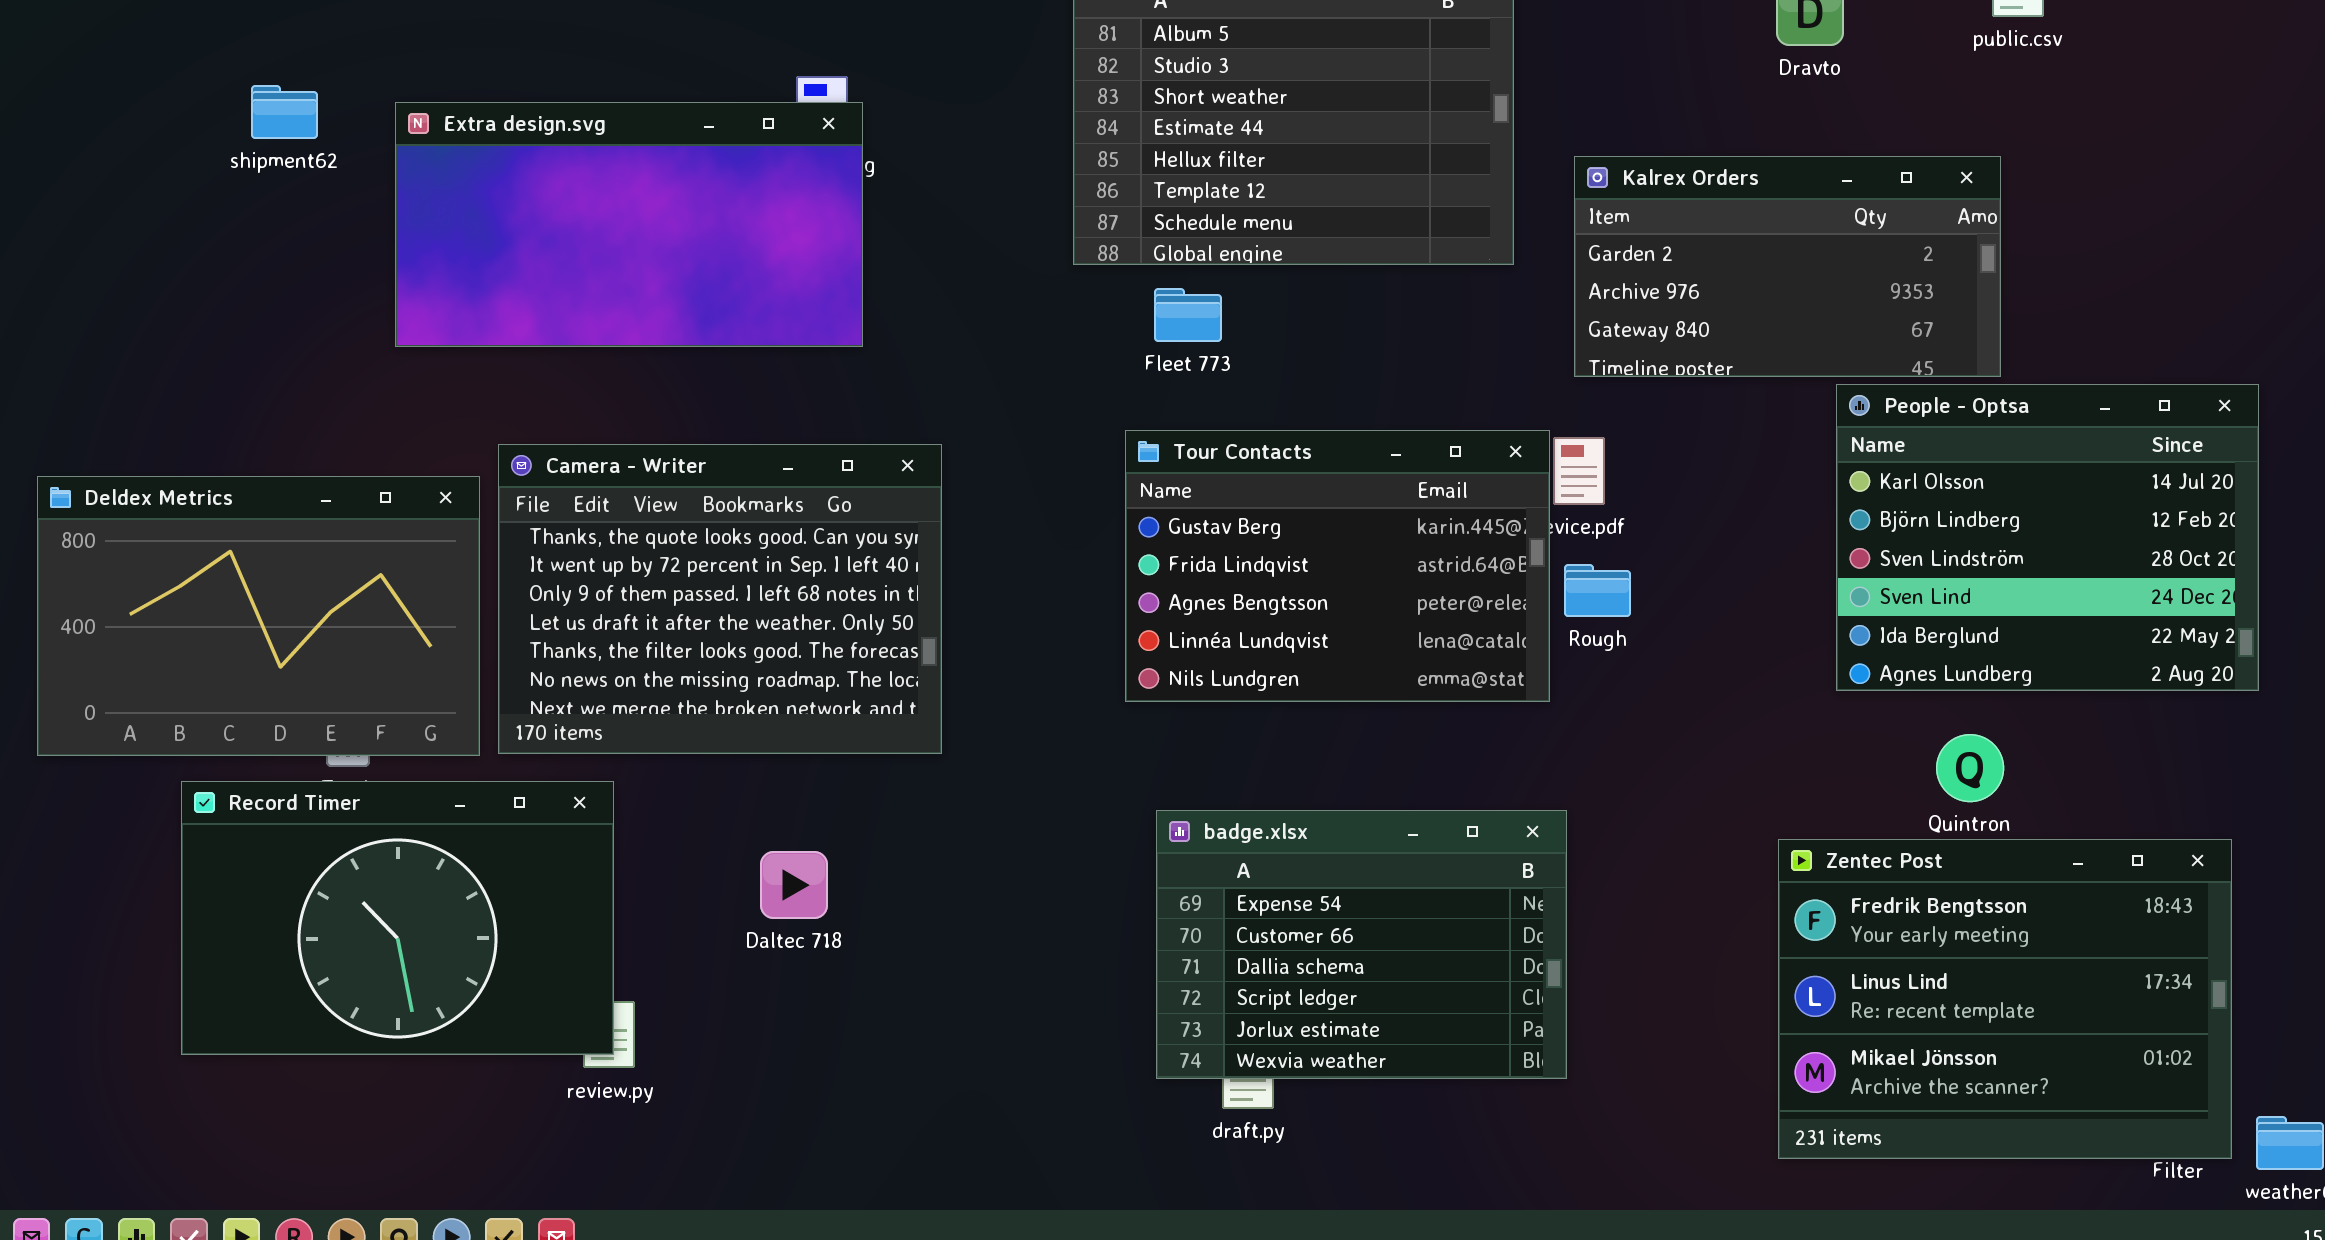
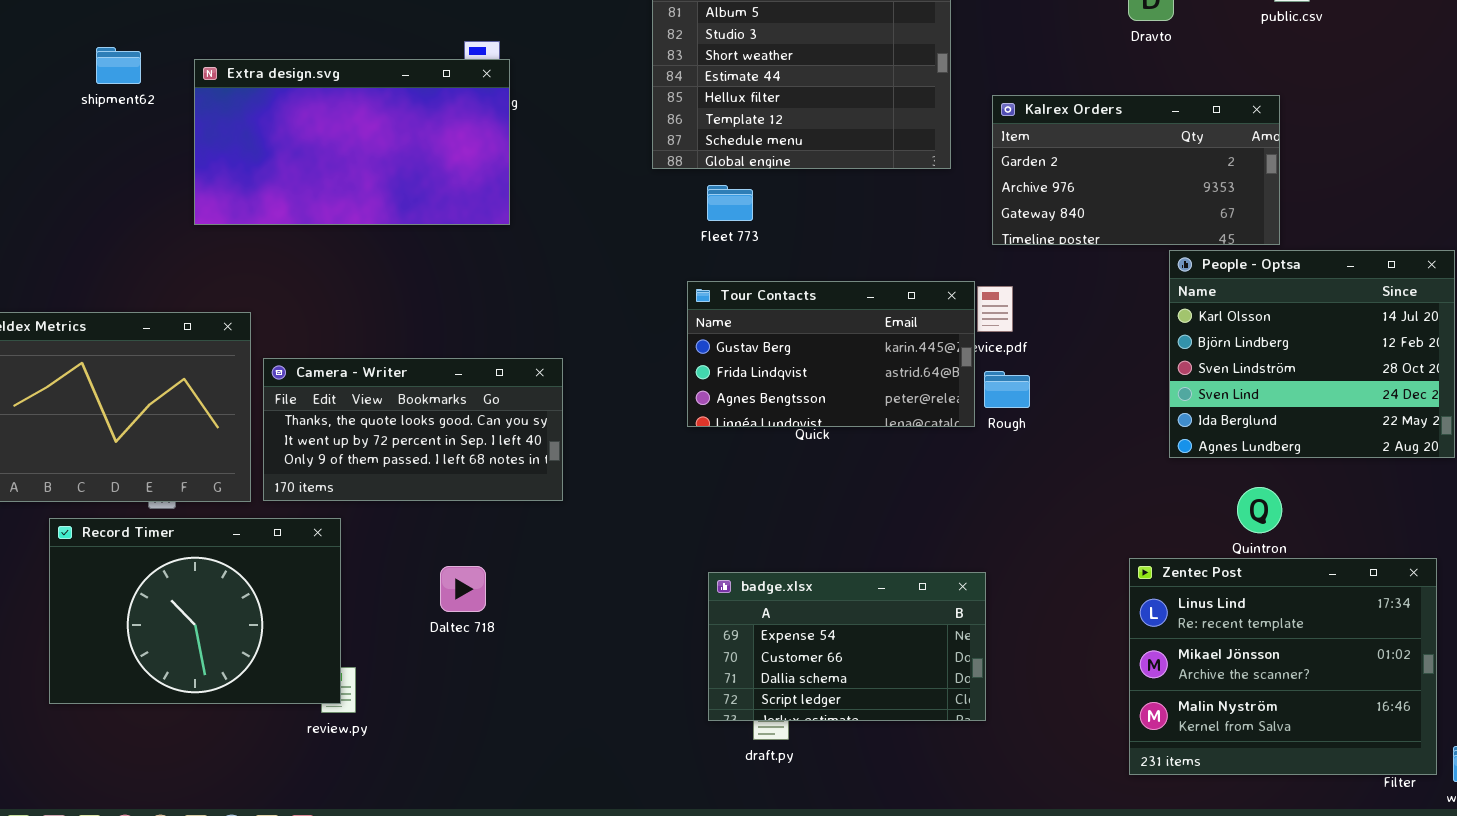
Tour Contacts: [1125,430,1550,702] -> [687,281,975,427], resized
Camera - Writer: [498,444,942,754] -> [263,358,563,501], resized
badge.xlsx: [1156,810,1567,1079] -> [708,572,986,721], resized
Zentec Post: [1778,839,2232,1159] -> [1129,558,1437,775], scrolled down 1 row

